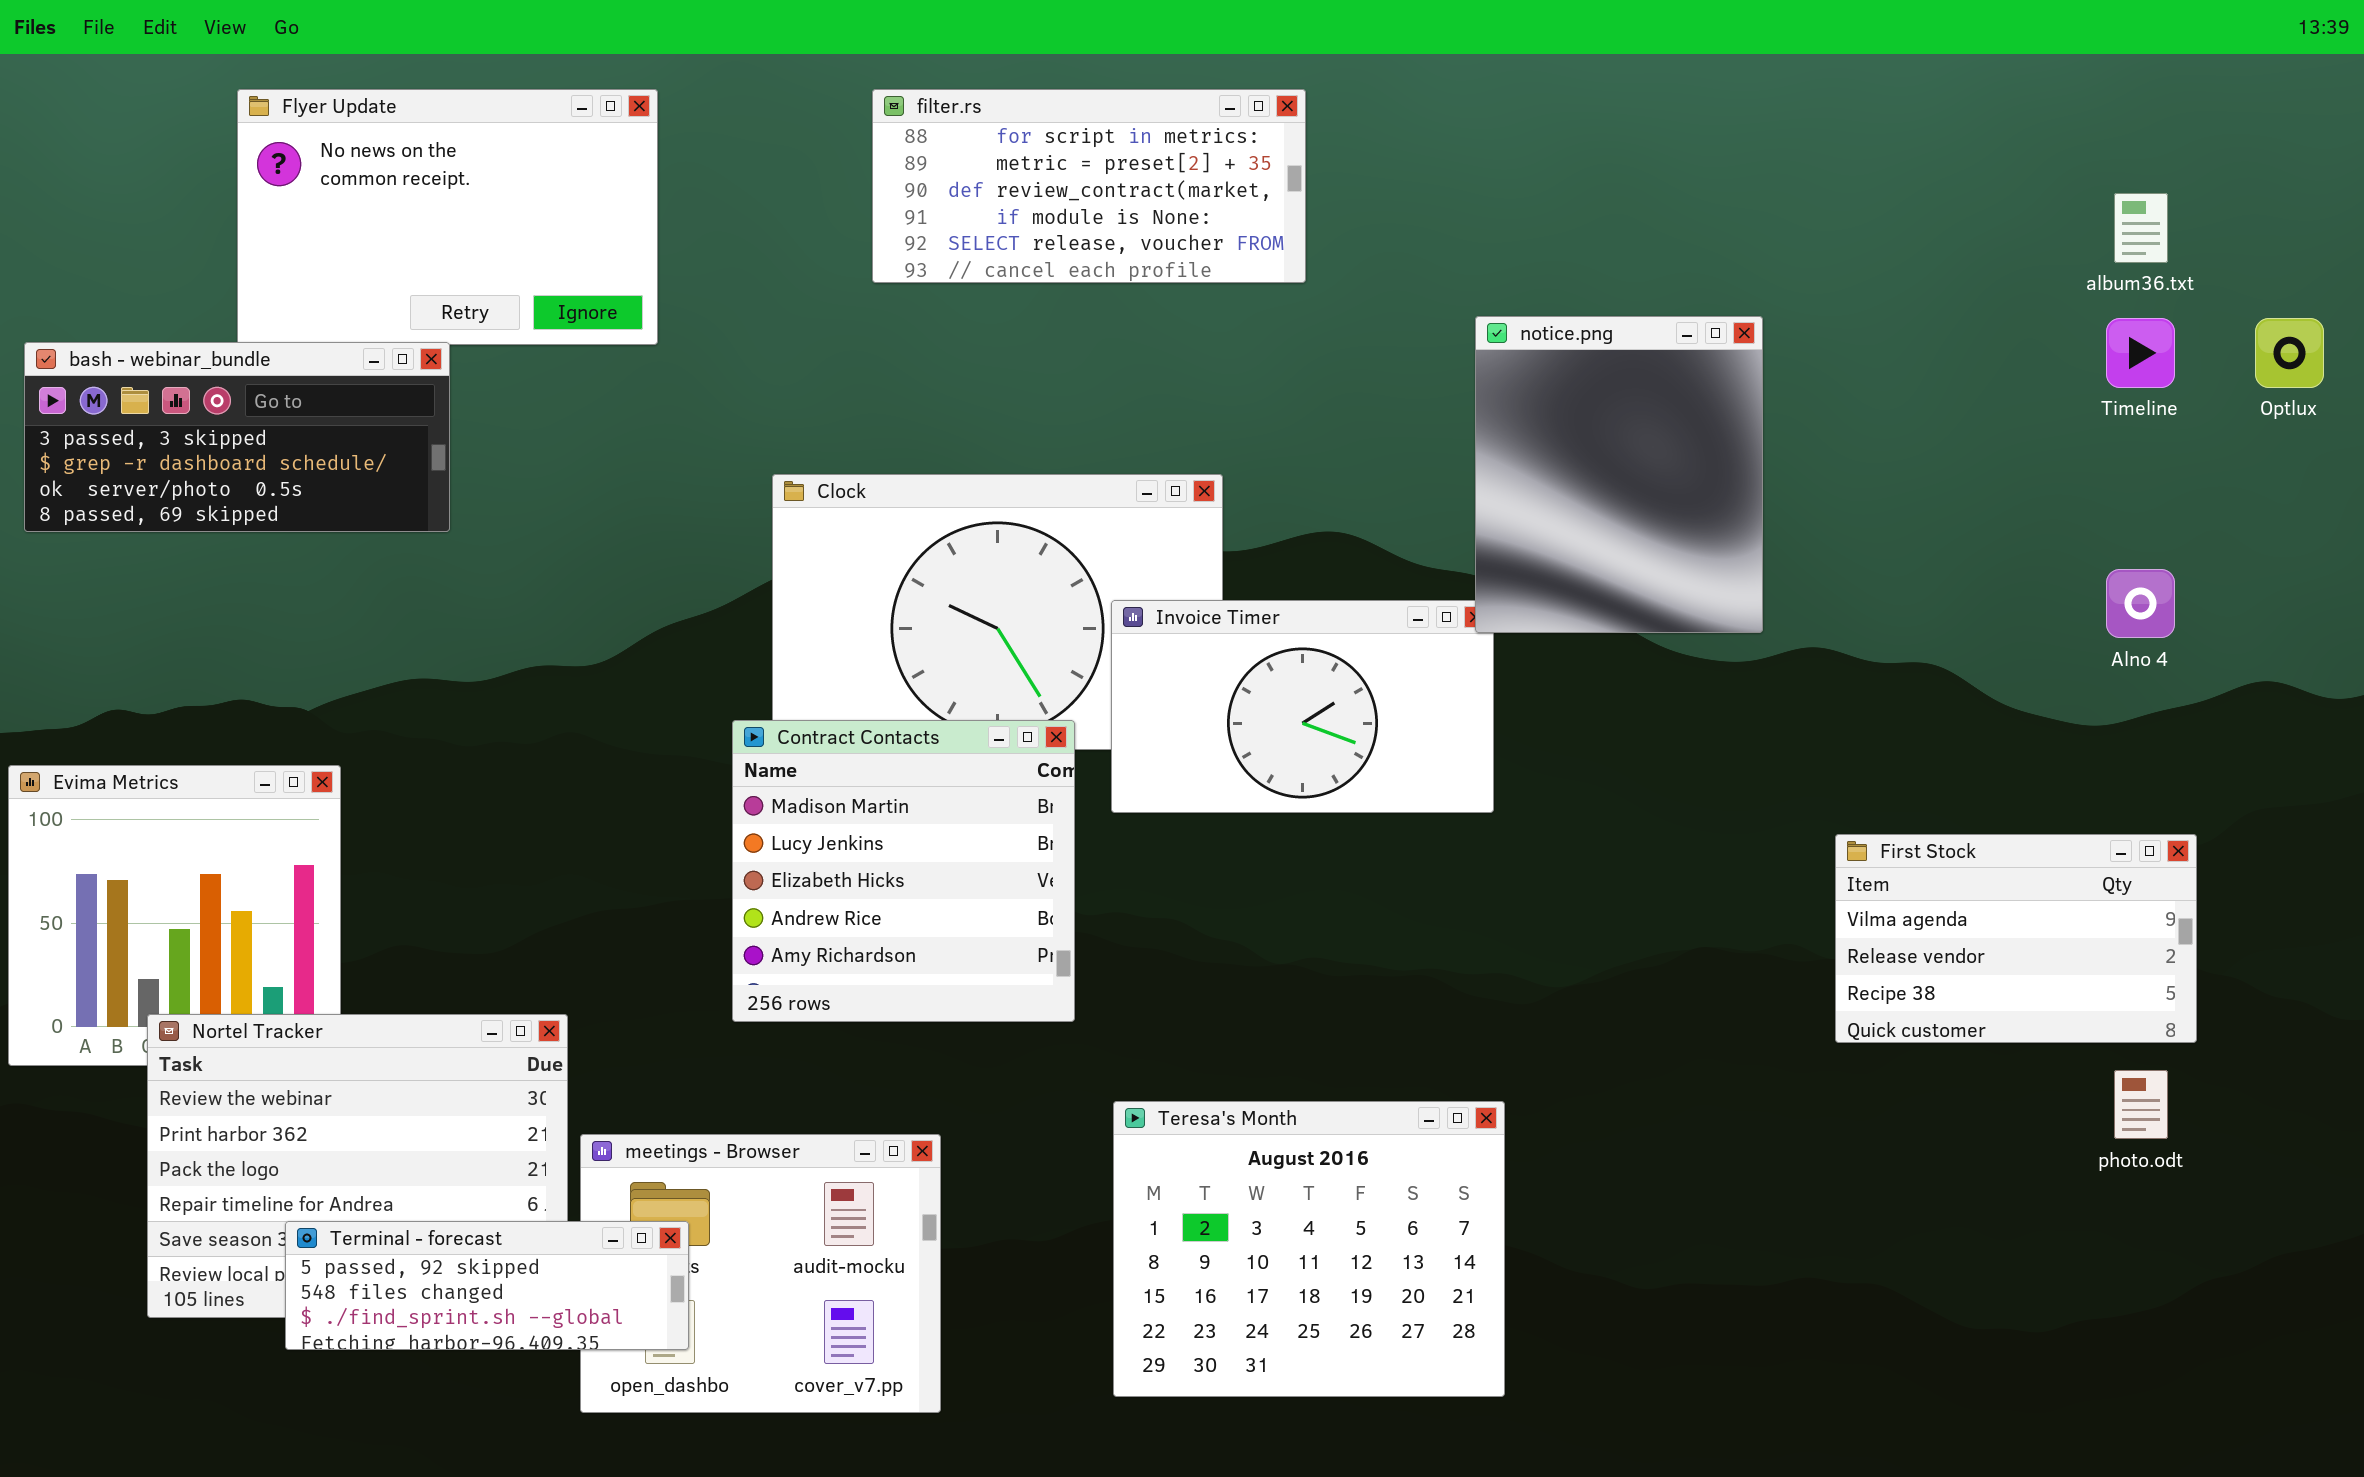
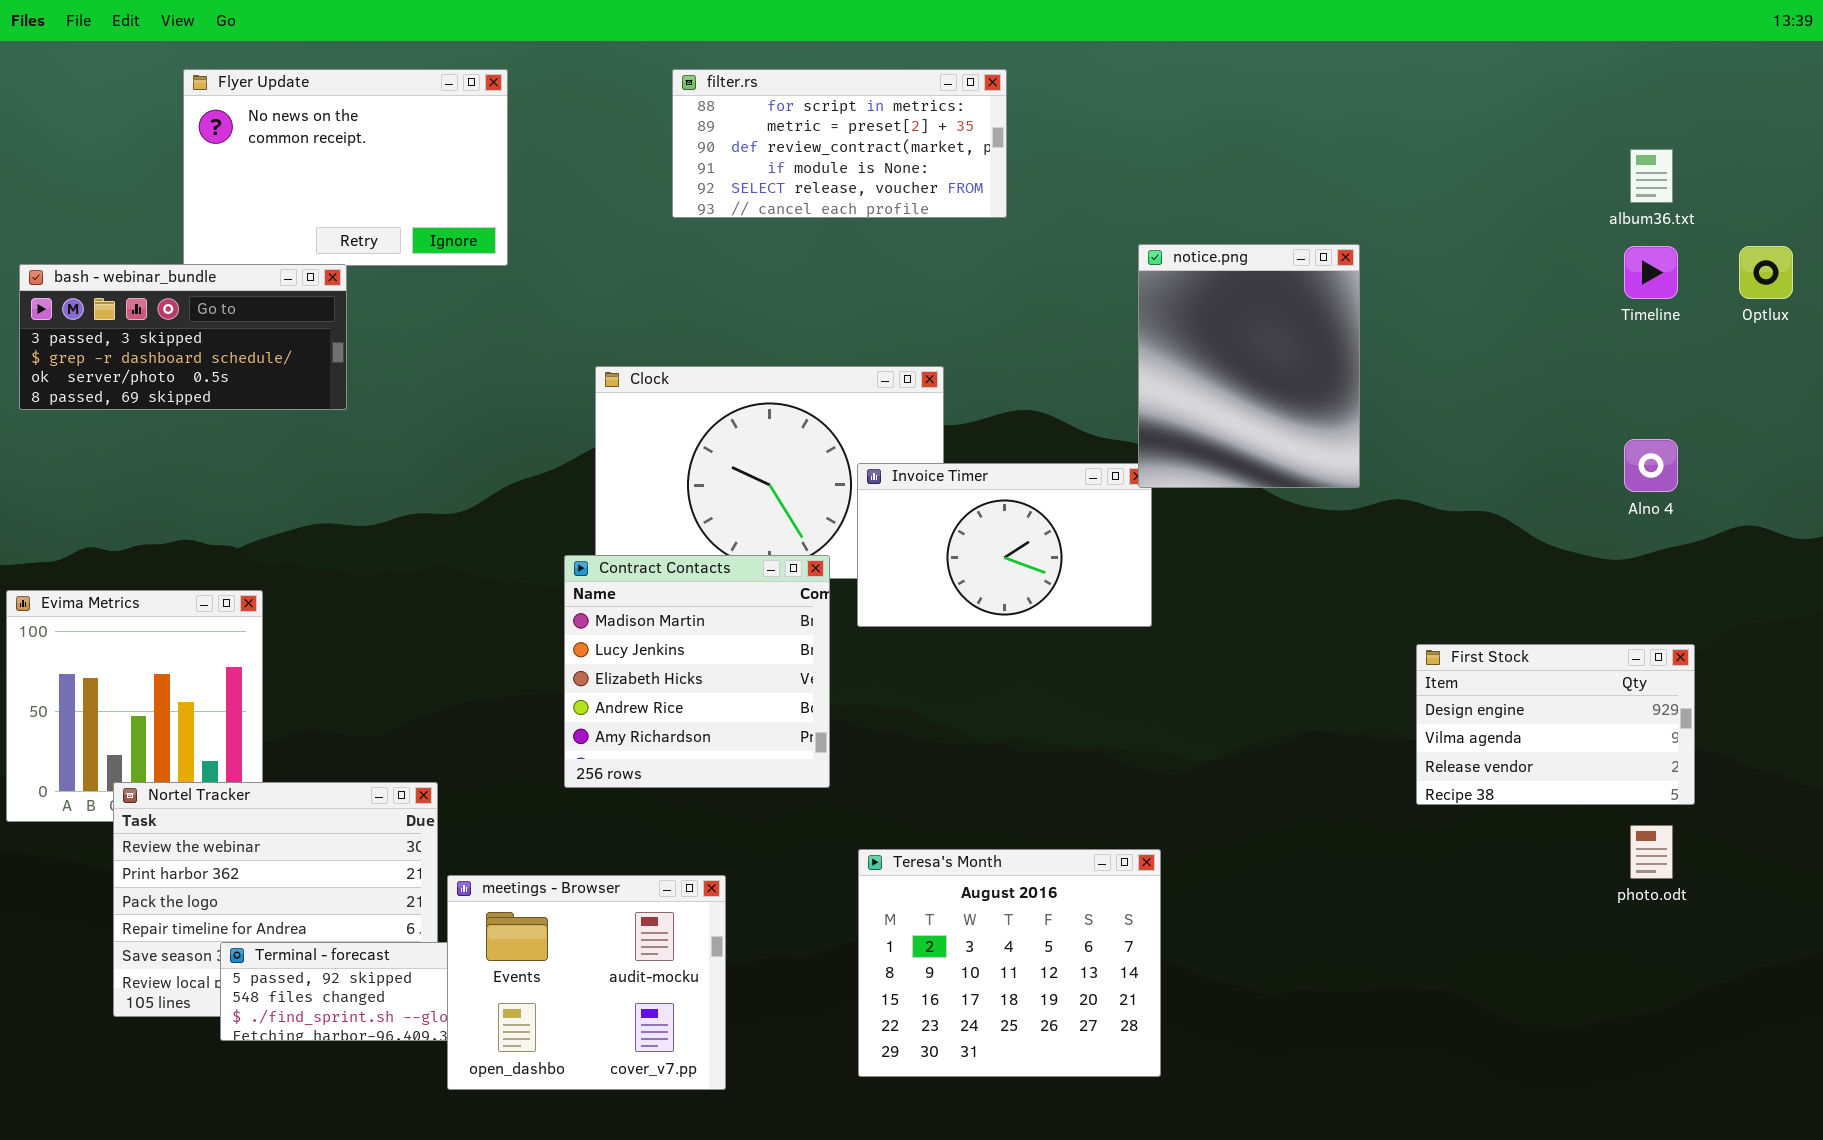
First Stock: [1835,834,2197,1043] -> [1416,644,1695,805], scrolled up 1 row
meetings - Browser: [580,1134,941,1413] -> [447,875,726,1090], raised

